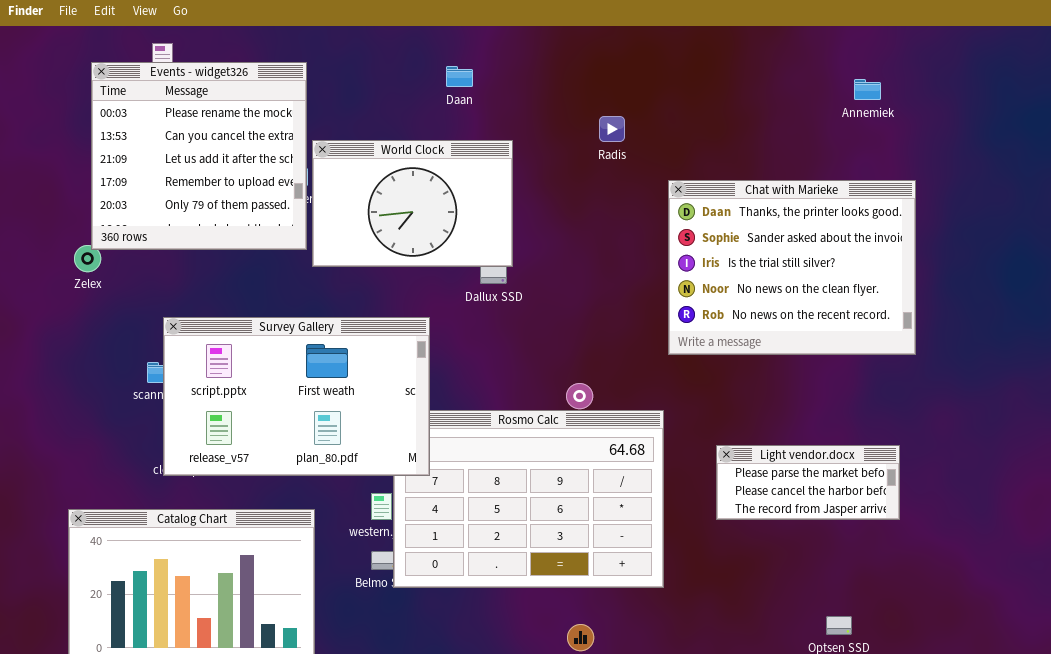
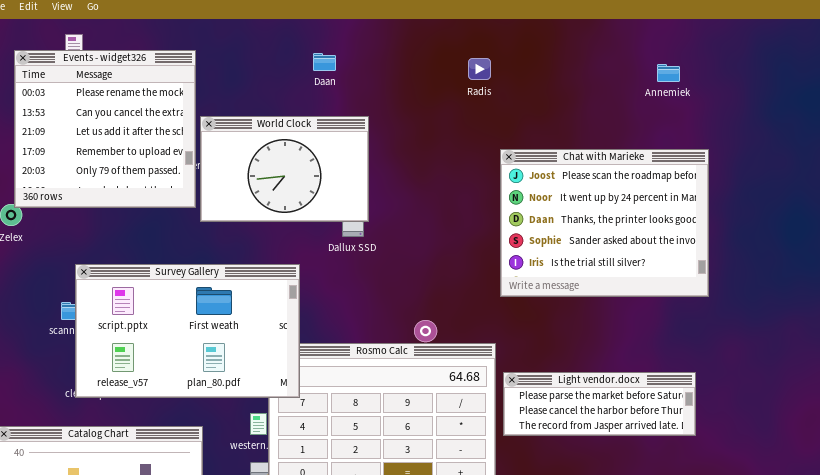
Radis: [599,116,625,142] -> [468,58,491,80], moved
Chat with Marieke: [668,180,916,355] -> [500,149,709,297], scrolled up 2 rows
Light vendor.docx: [716,445,900,520] -> [503,372,696,436], resized

